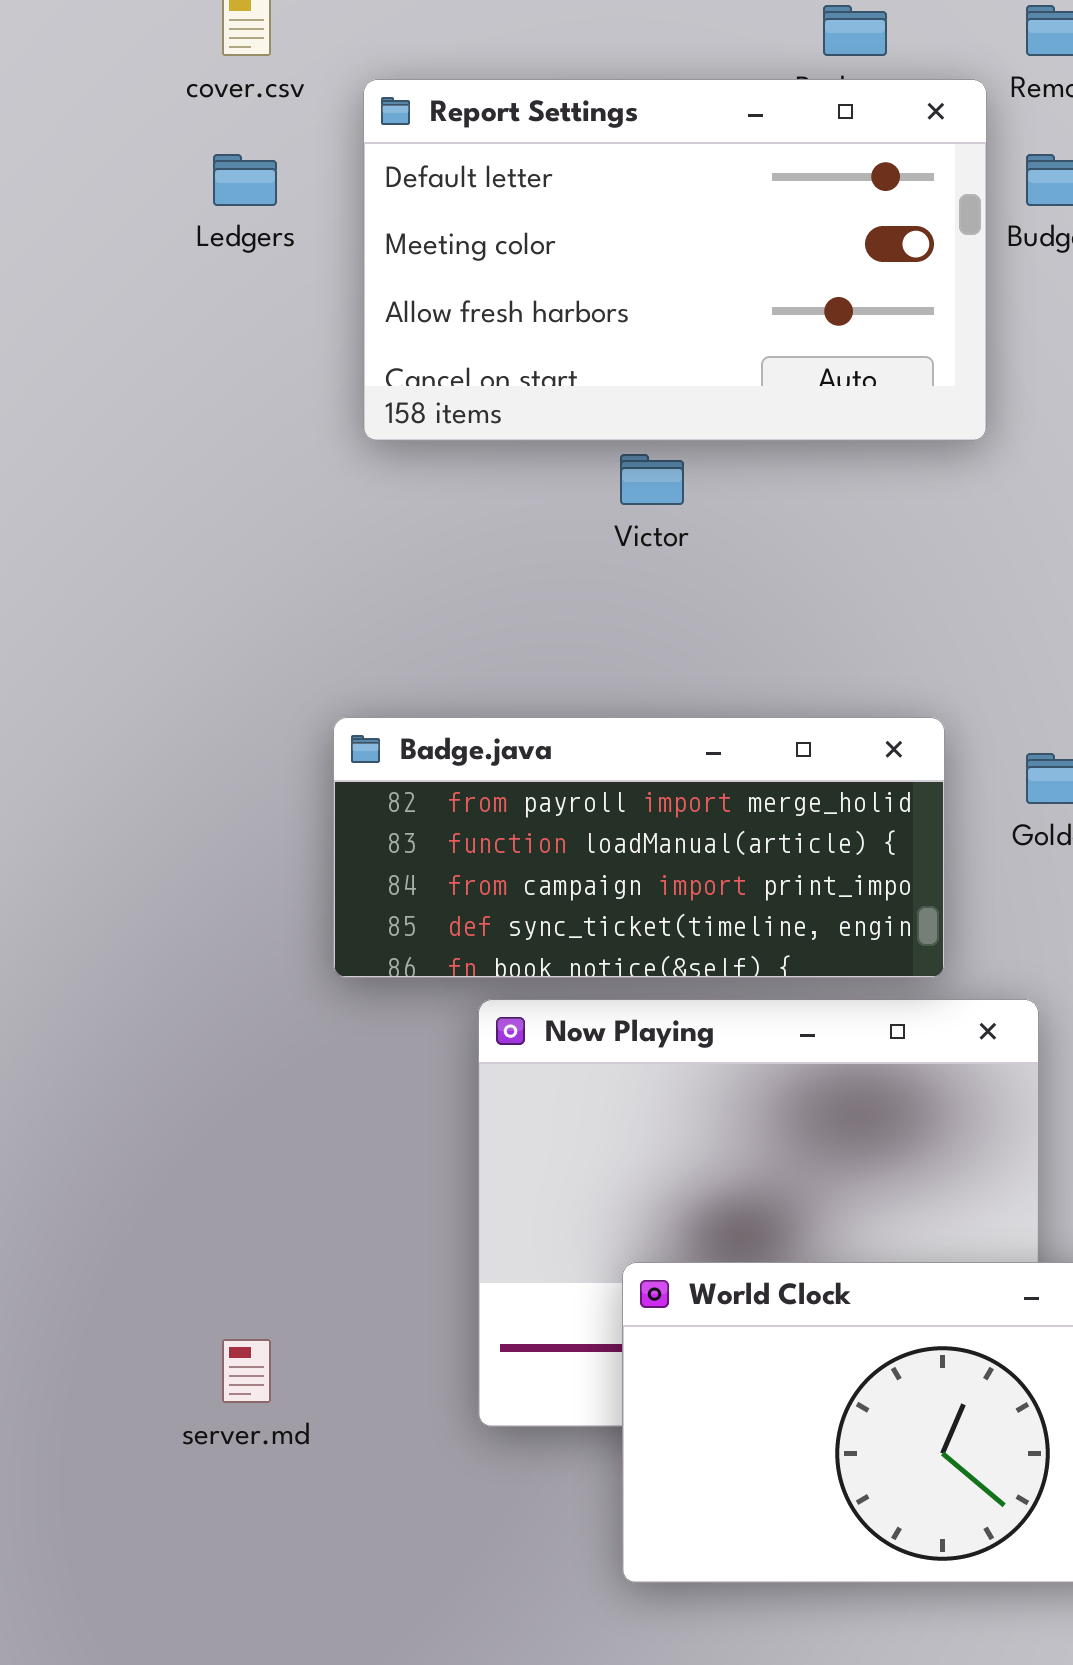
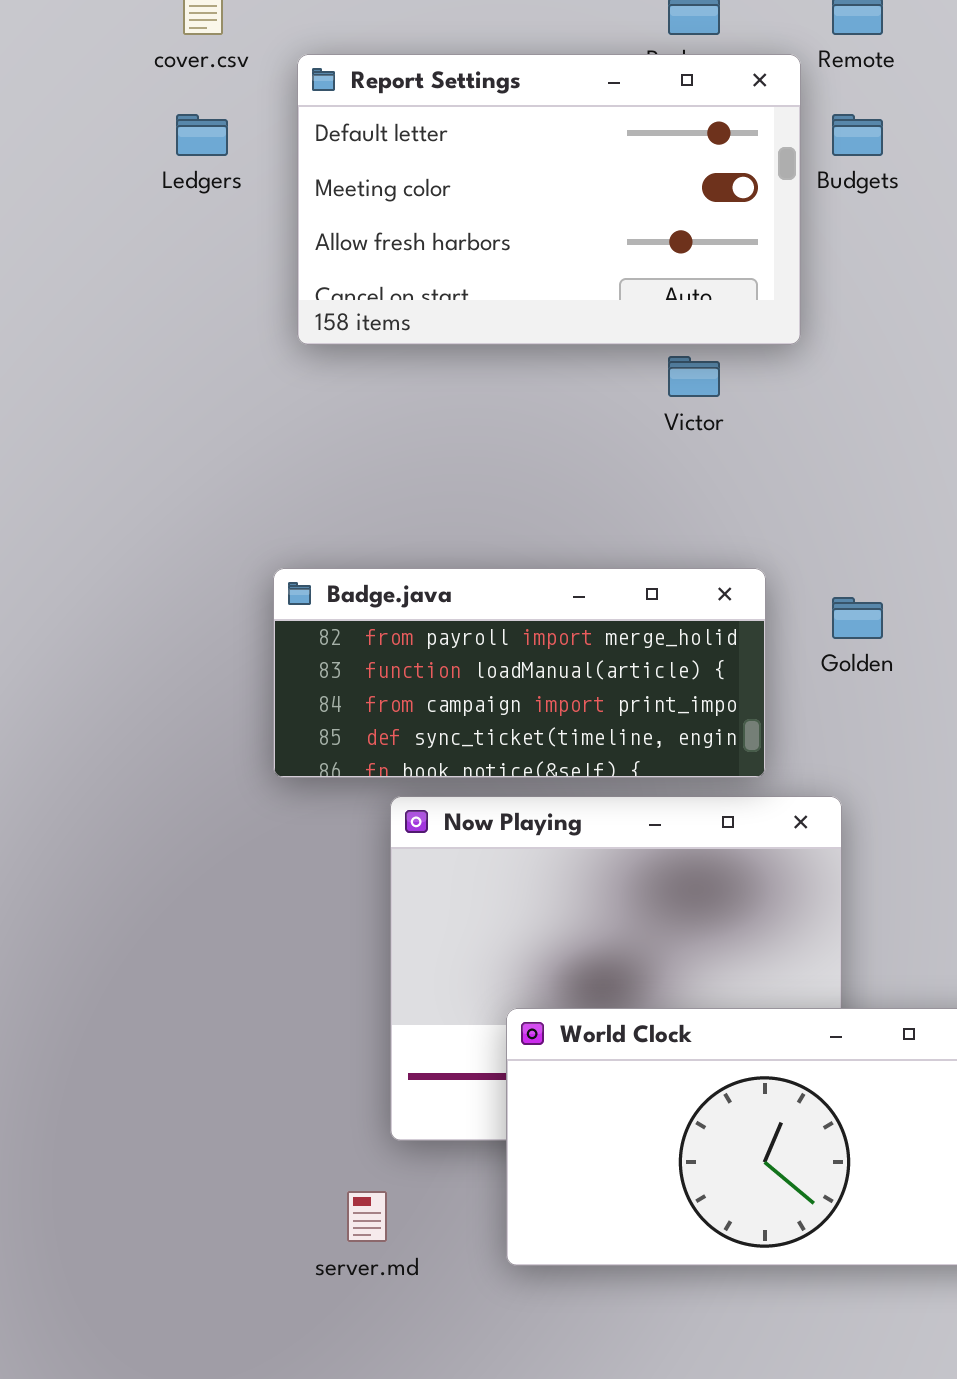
Victor: [620,454,684,505] -> [668,356,720,397], moved
server.md: [222,1339,271,1403] -> [347,1191,387,1242], moved

